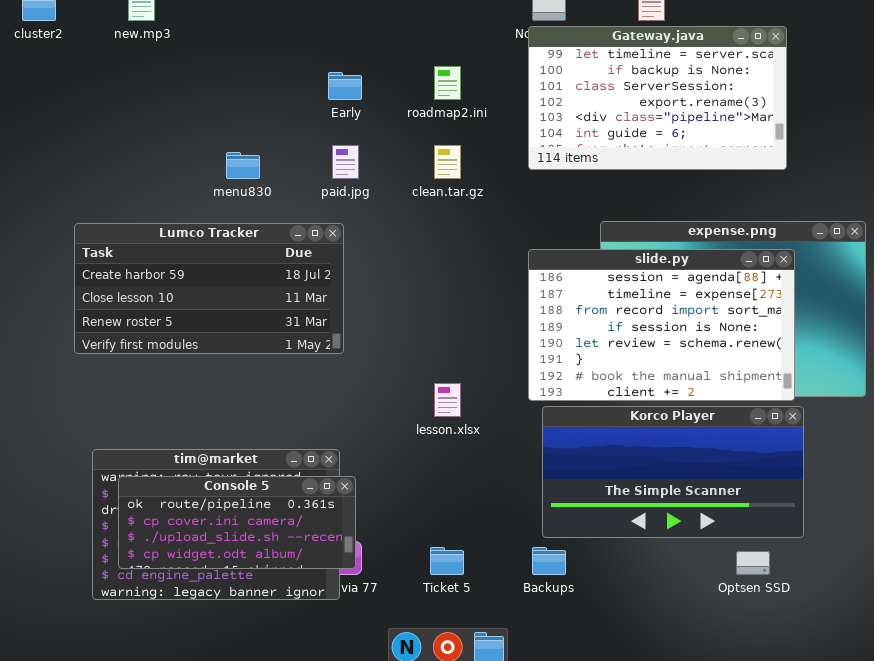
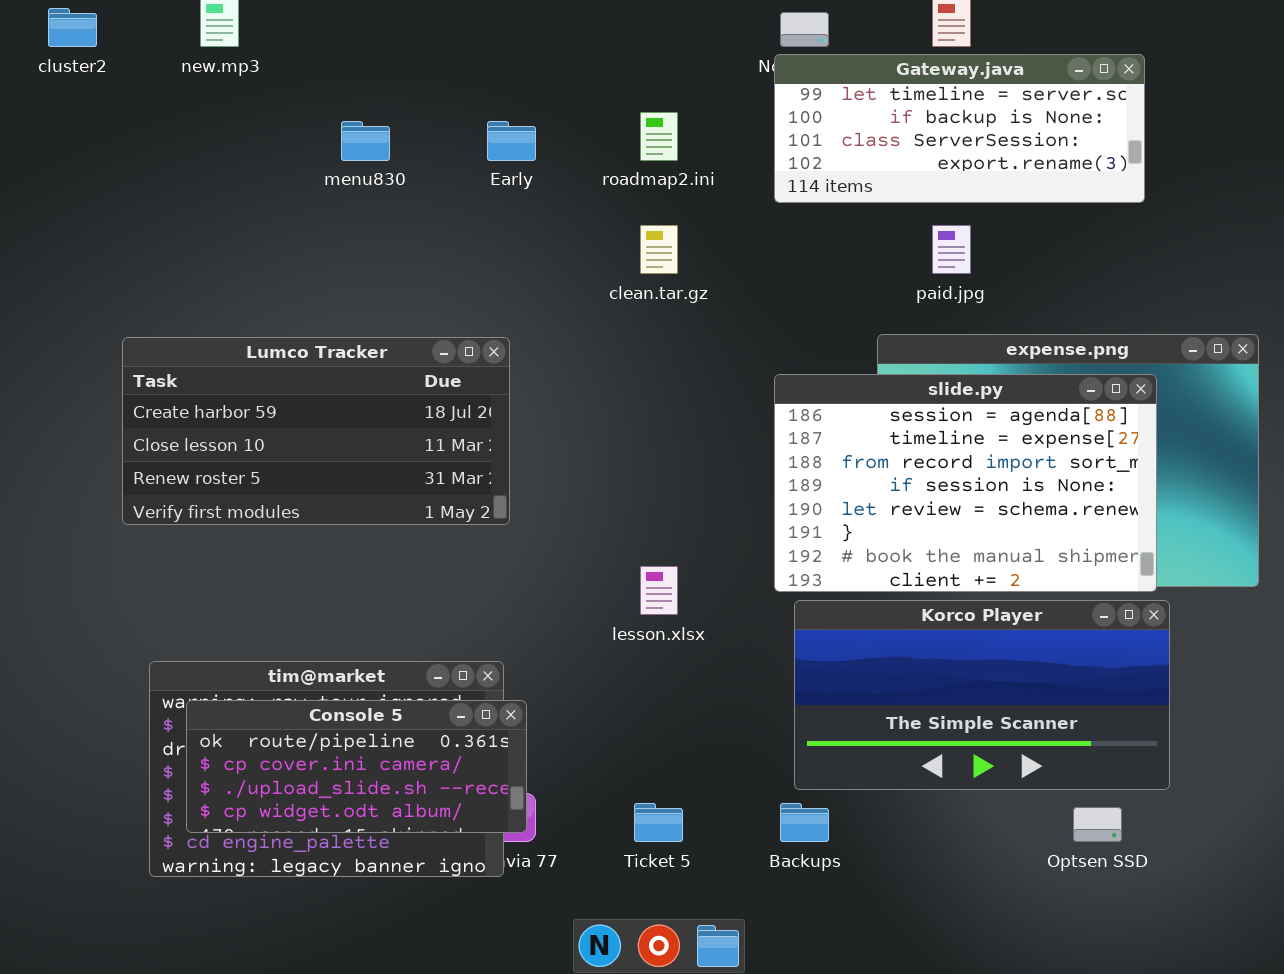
Gateway.java: [528,26,787,170] -> [774,54,1145,203], resized
paid.jpg: [332,145,359,179] -> [932,225,971,274], moved
menu830: [226,152,260,179] -> [341,121,390,161], moved

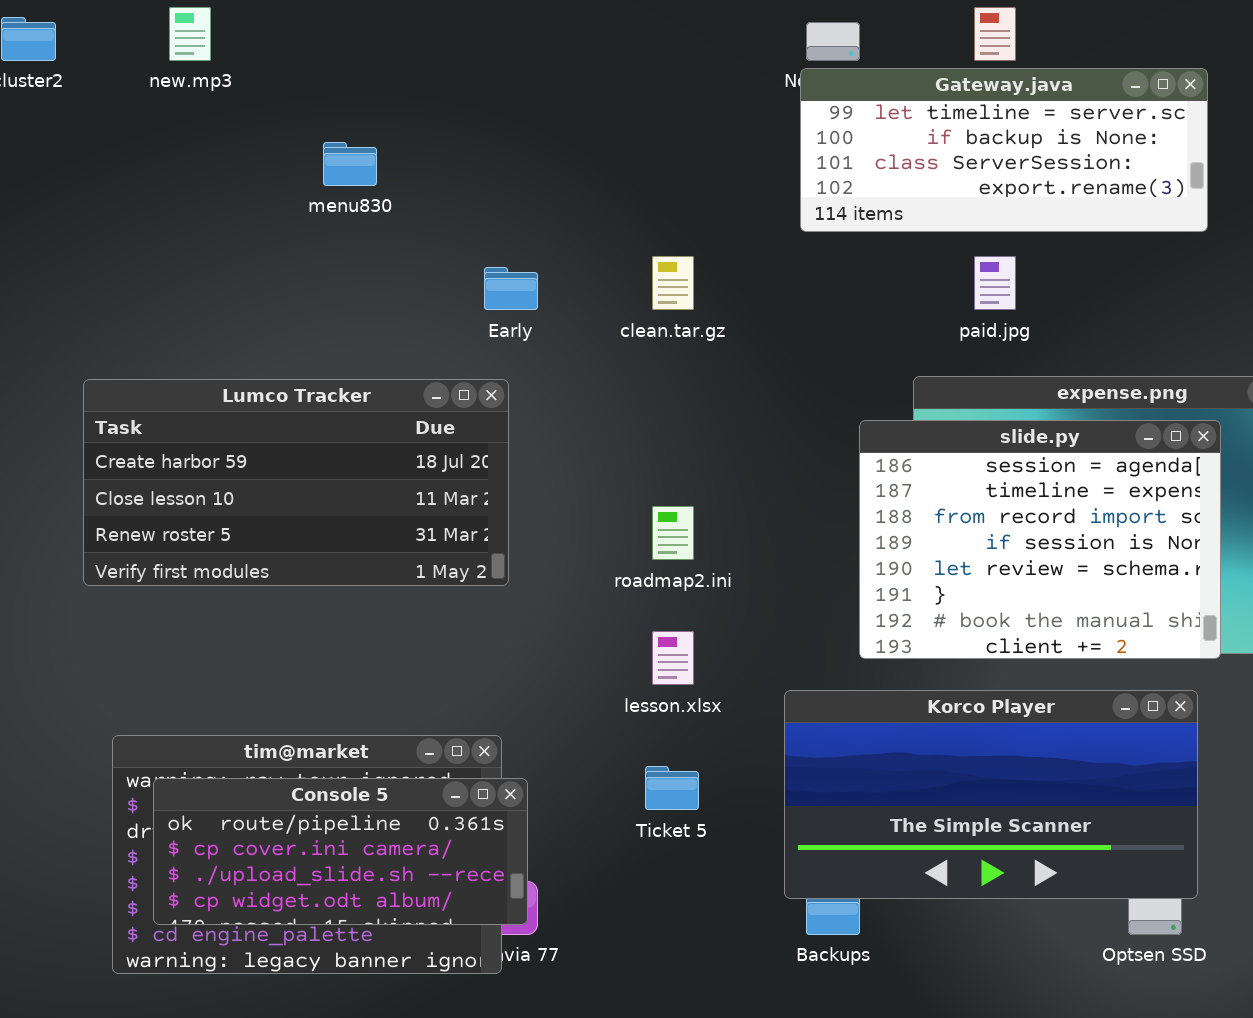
roadmap2.ini: [640,112,678,161] -> [652,506,694,560], moved
Early: [487,121,536,161] -> [484,267,538,310], moved
slide.py: [774,374,1157,592] -> [859,420,1221,659], resized
Korco Player: [794,600,1170,790] -> [784,690,1198,899], moved
Ticket 5: [634,803,683,842] -> [645,766,699,810], moved

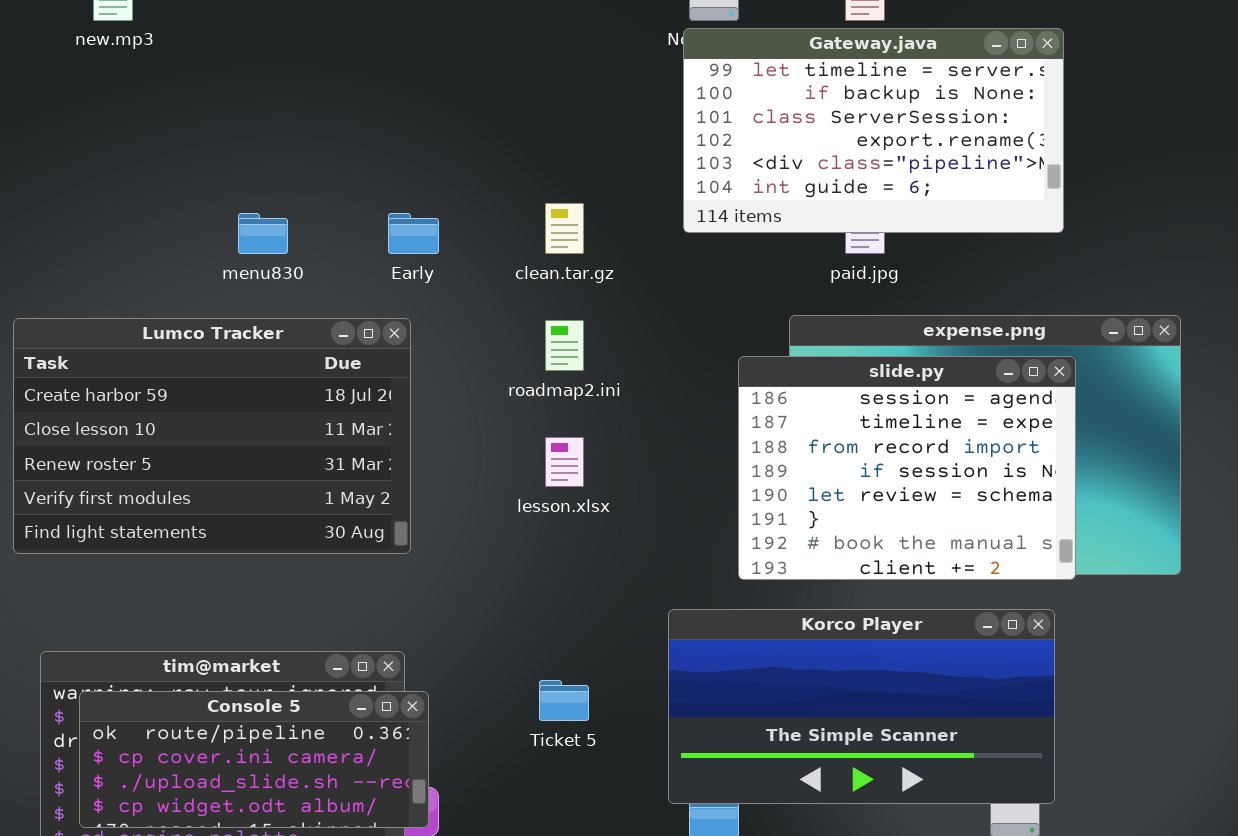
Gateway.java: [800,68,1208,232] -> [683,28,1064,233], resized
menu830: [323,142,377,186] -> [238,213,288,254], moved
Lumco Tracker: [83,379,509,586] -> [13,318,411,554], resized
roadmap2.ini: [652,506,694,560] -> [545,320,584,371], moved
lesson.xlsx: [652,631,694,685] -> [545,437,584,487], moved

